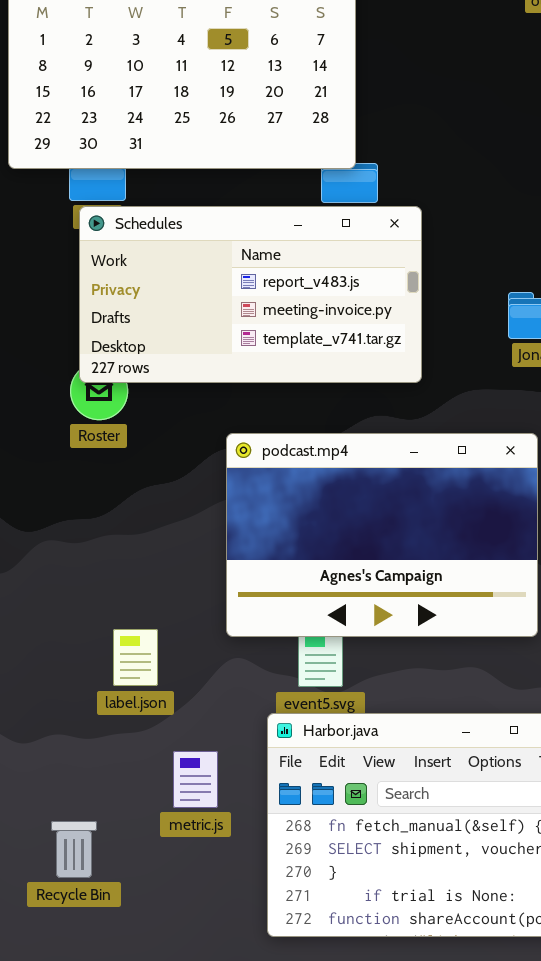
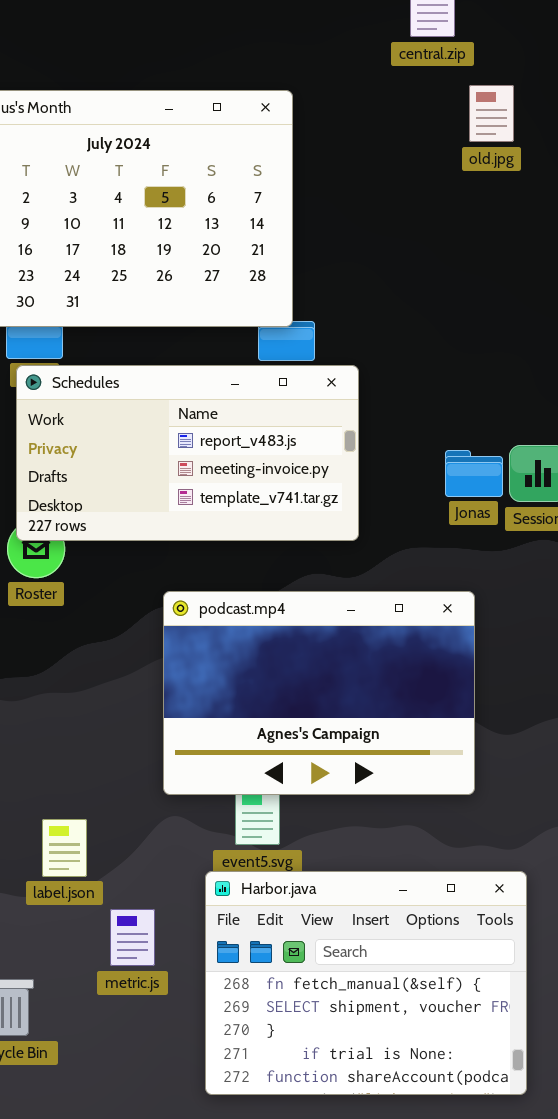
label.json: [113,629,158,686] -> [42,819,87,877], moved

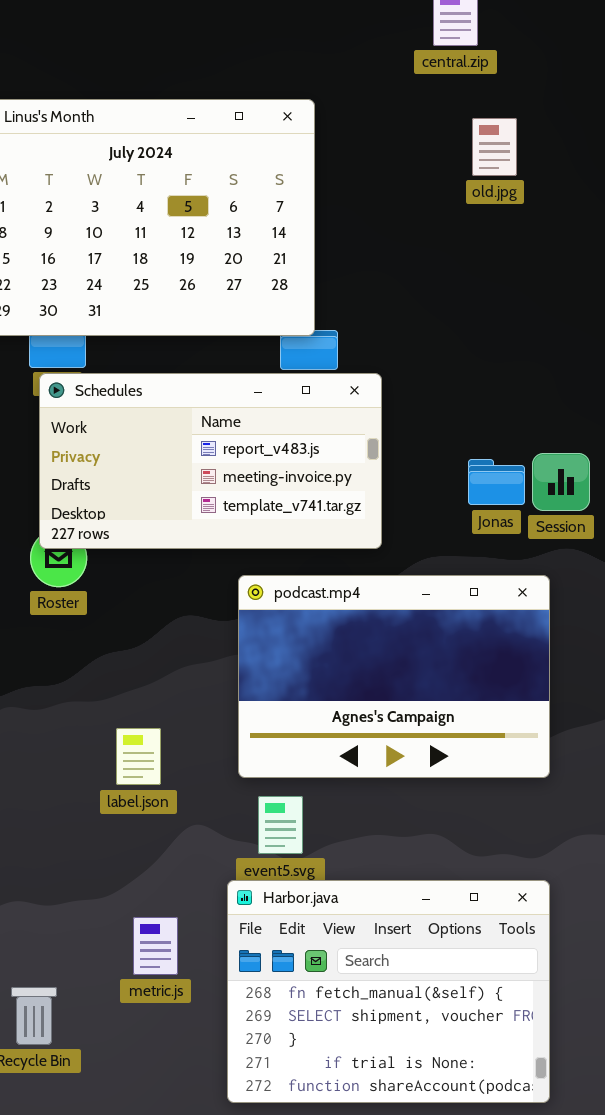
old.jpg: [469,85,514,142] -> [472,118,517,176], moved
podcast.mp4: [163,591,475,795] -> [238,575,550,778], moved
label.json: [42,819,87,877] -> [116,728,161,785], moved

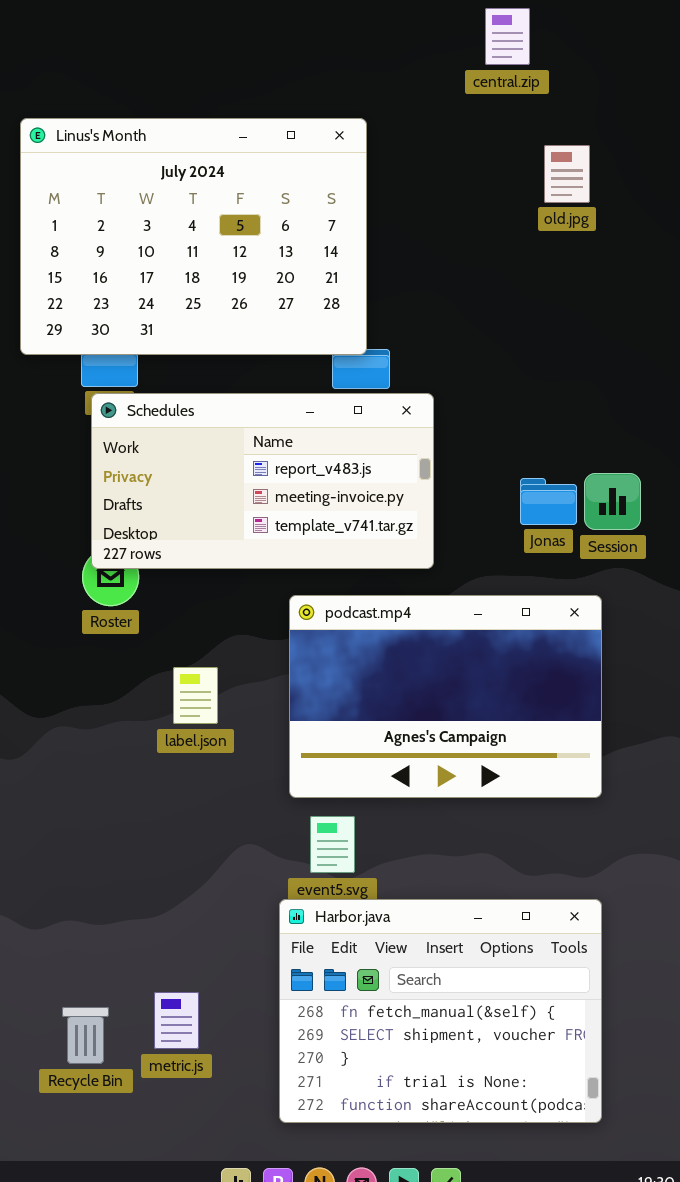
old.jpg: [472,118,517,176] -> [544,145,590,203], moved
label.json: [116,728,161,785] -> [173,667,218,724], moved
metric.js: [133,917,178,975] -> [154,992,199,1049], moved

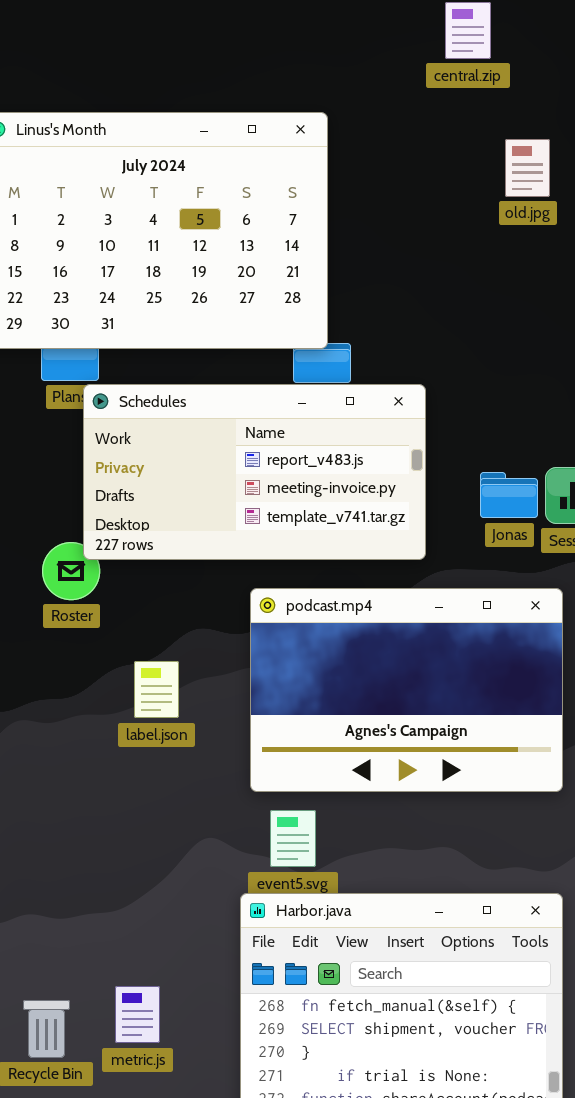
Schedules: [91,393,434,569] -> [83,384,426,560], moved

